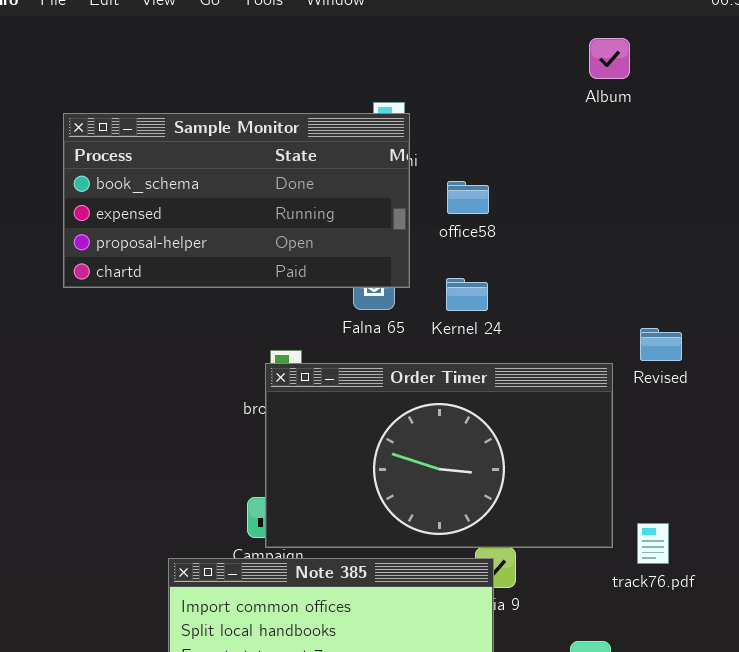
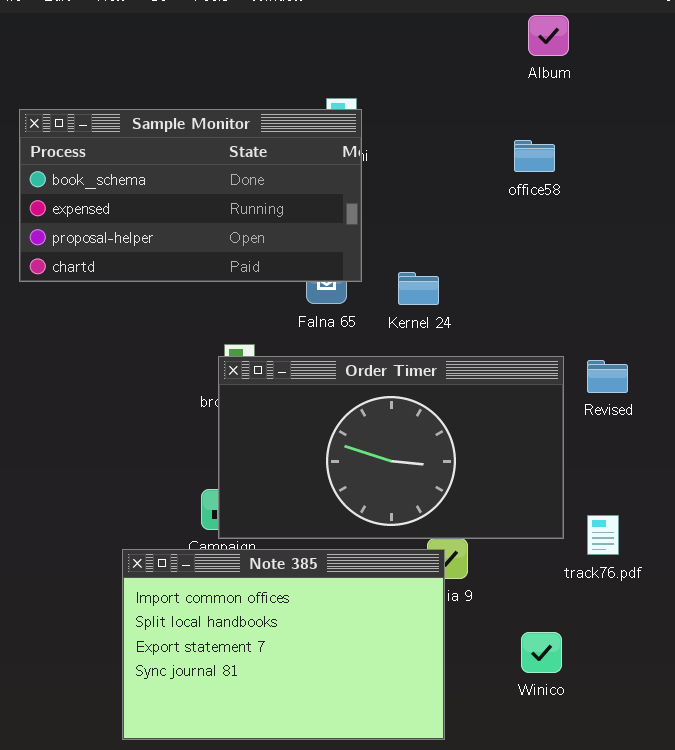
Album: [589,38,630,79] -> [528,15,569,56], moved
office58: [447,181,489,214] -> [514,140,555,172], moved
Revised: [640,328,682,361] -> [587,360,628,393], moved

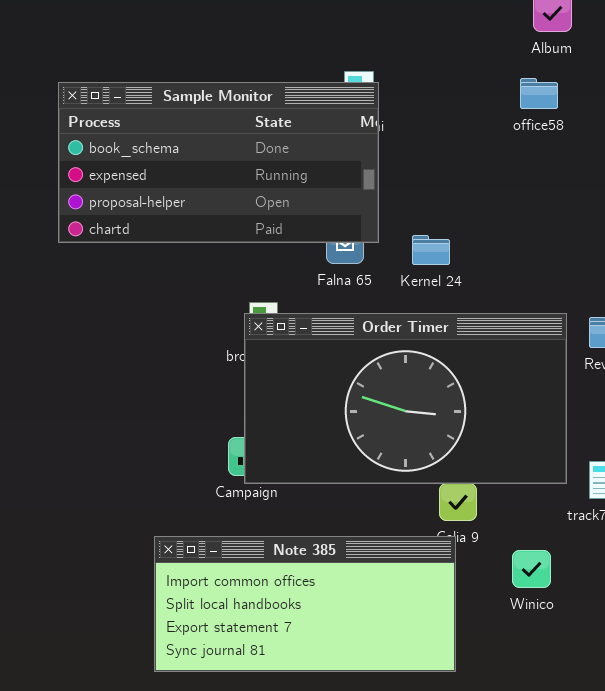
office58: [514,140,555,172] -> [520,78,558,109], moved
Note 385: [122,549,445,740] -> [154,536,456,672], resized
Winico: [521,632,562,673] -> [512,550,551,588], moved

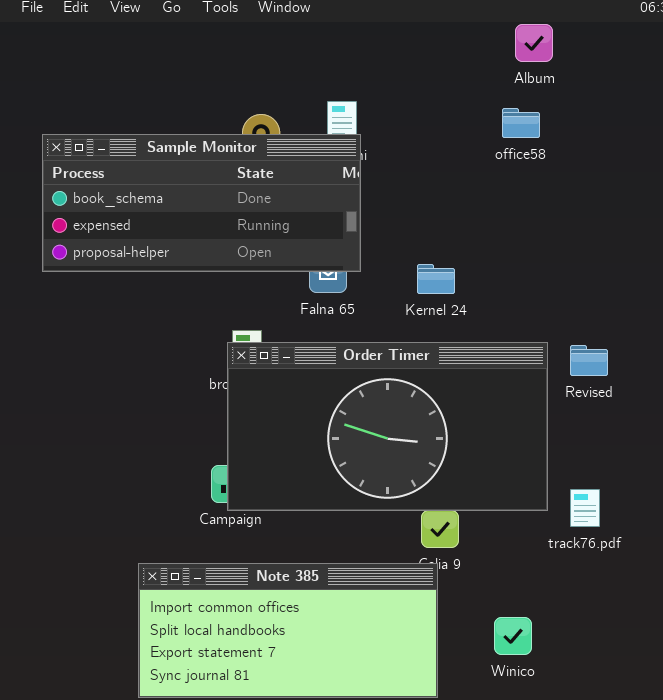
Sample Monitor: [58,82,379,243] -> [42,134,361,272], resized
Kernel 24: [412,235,450,265] -> [417,264,455,294], moved
Winico: [512,550,551,588] -> [494,617,532,655], moved

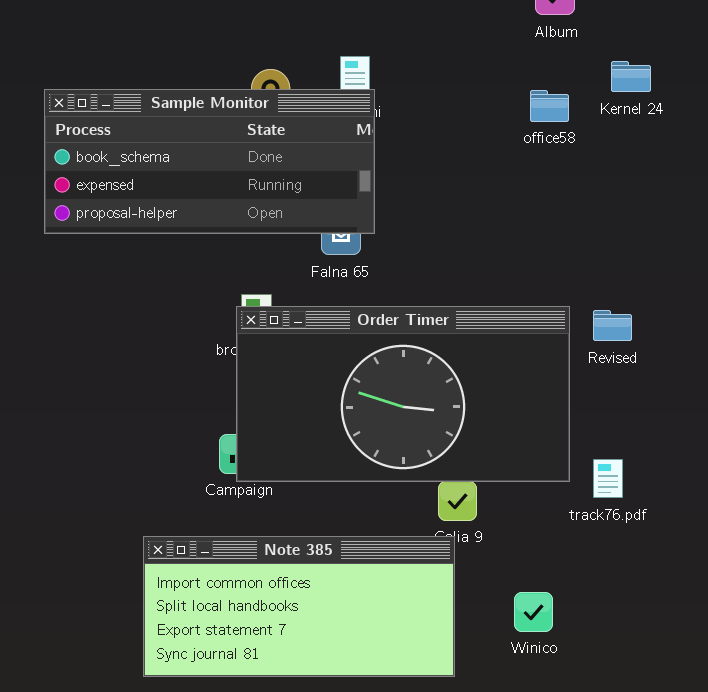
office58: [502,108,540,138] -> [530,90,569,122], moved
Kernel 24: [417,264,455,294] -> [611,61,651,92], moved

